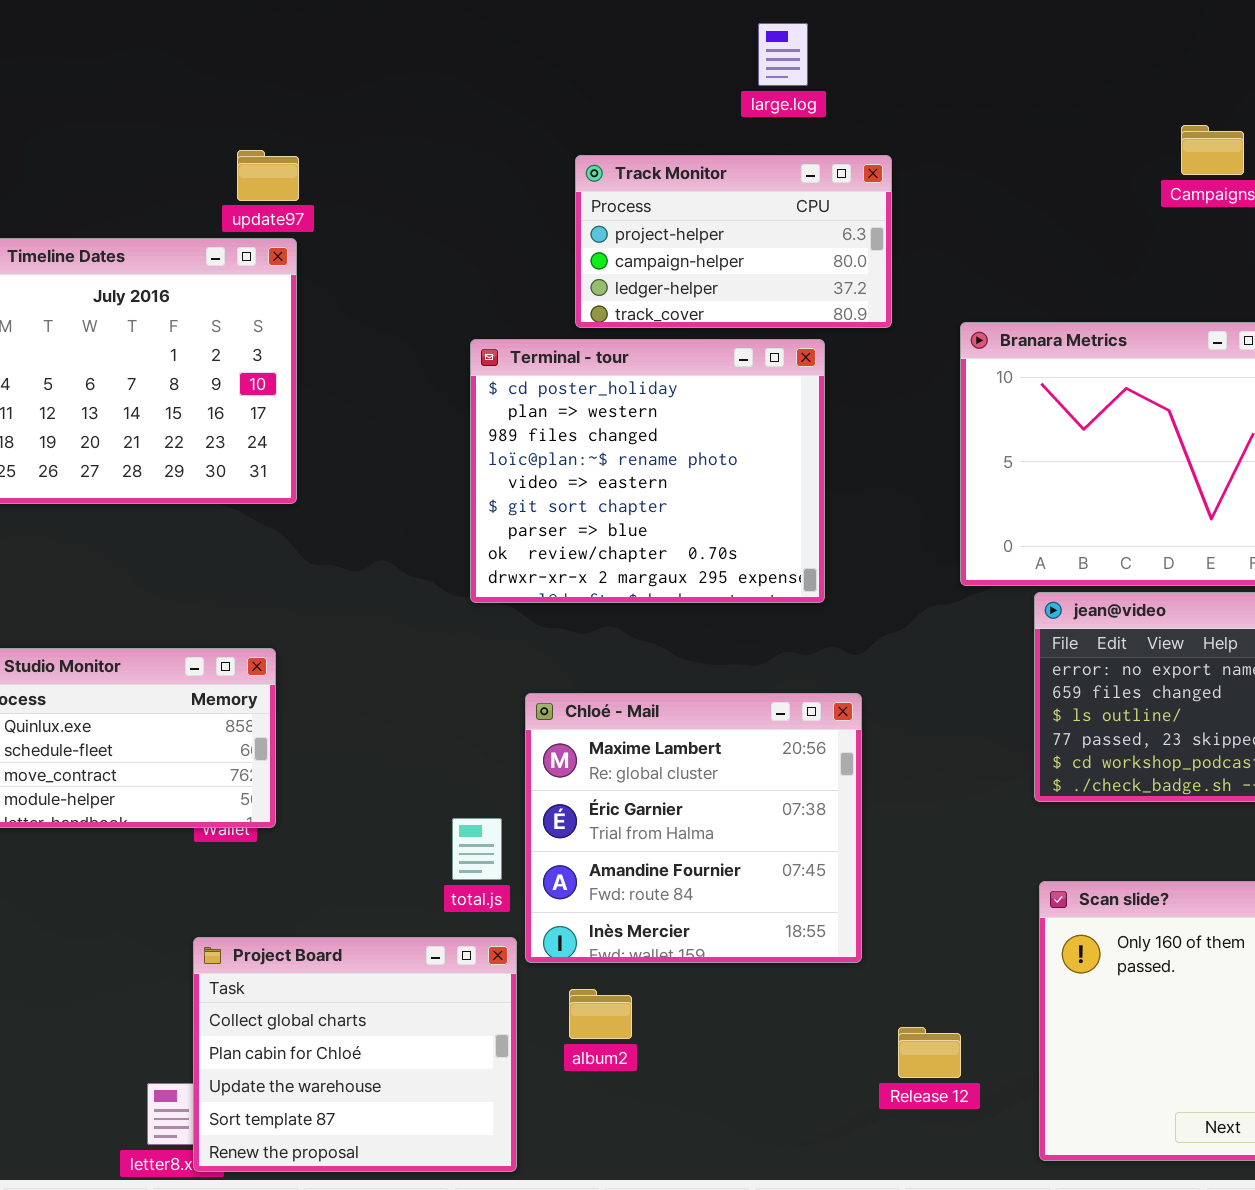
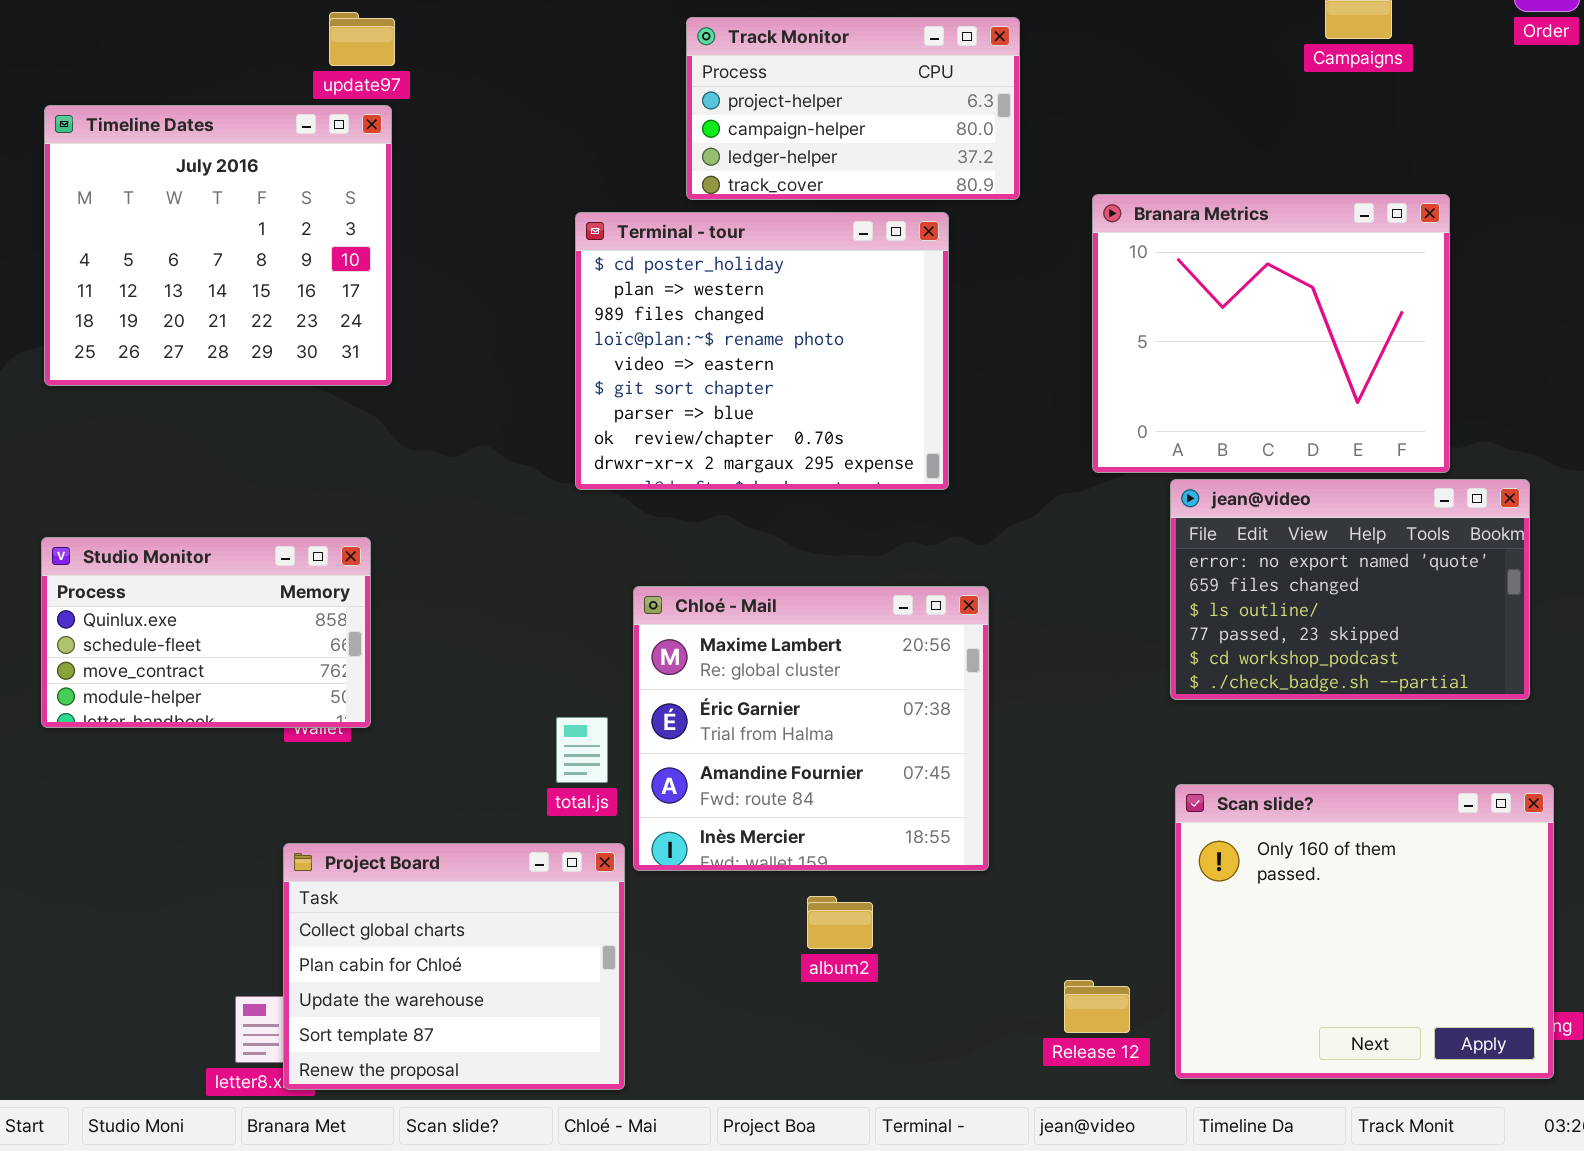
album2: [569,989,632,1039] -> [807,896,873,949], moved
Release 12: [898,1027,961,1078] -> [1064,980,1130,1033], moved

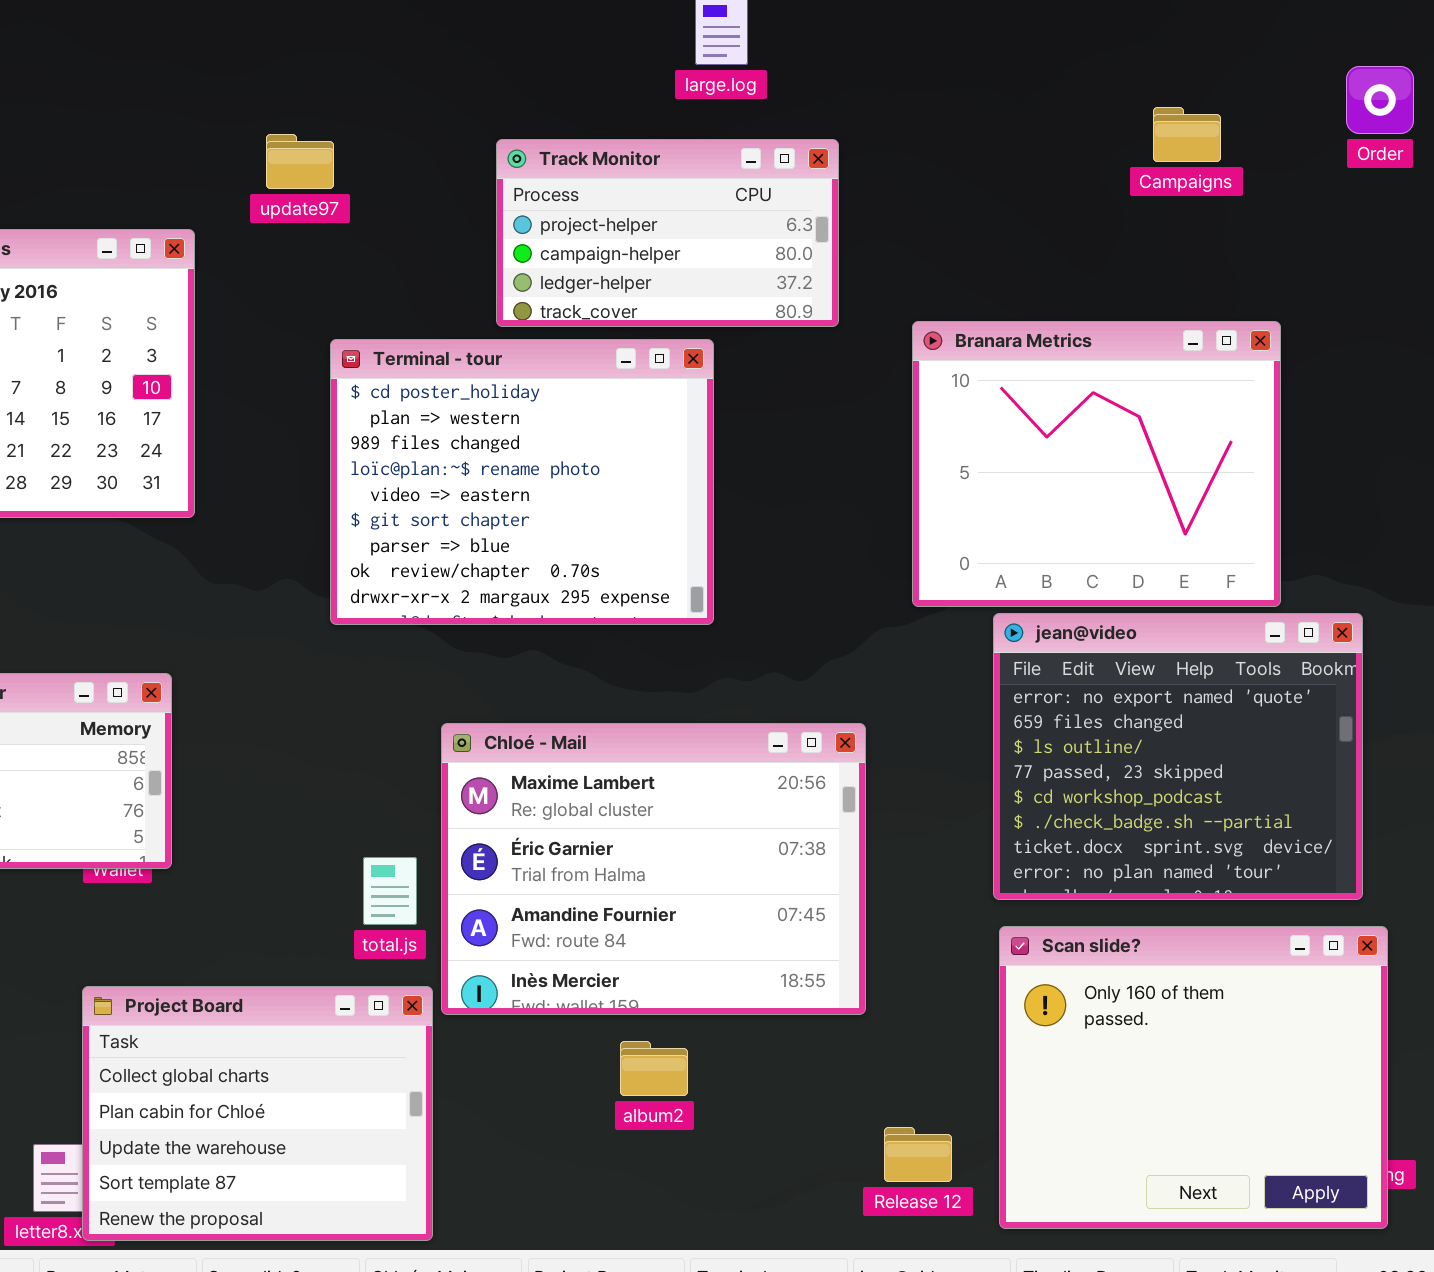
update97: [329,12,395,66] -> [266,134,334,189], moved
Terminal - tour: [575,212,949,490] -> [330,339,714,625], moved
jean@video: [1170,479,1530,700] -> [993,613,1363,900], resized
Chloé - Mail: [633,586,989,871] -> [441,723,866,1015], resized

